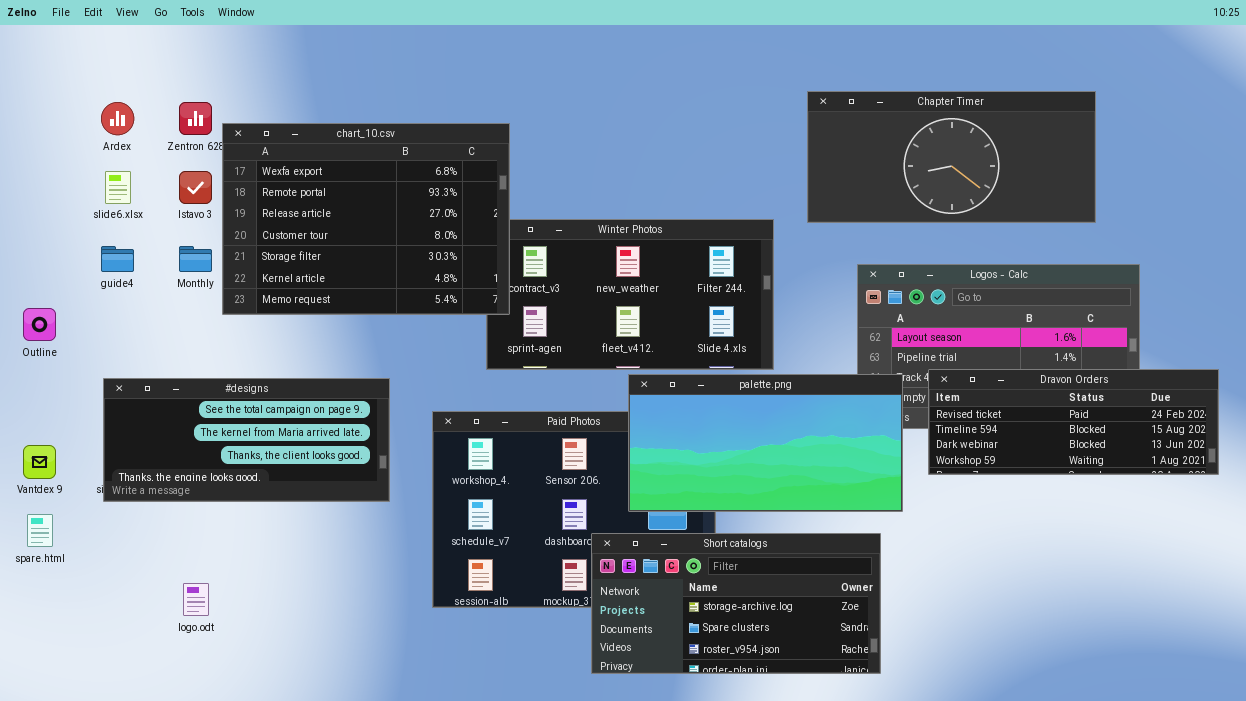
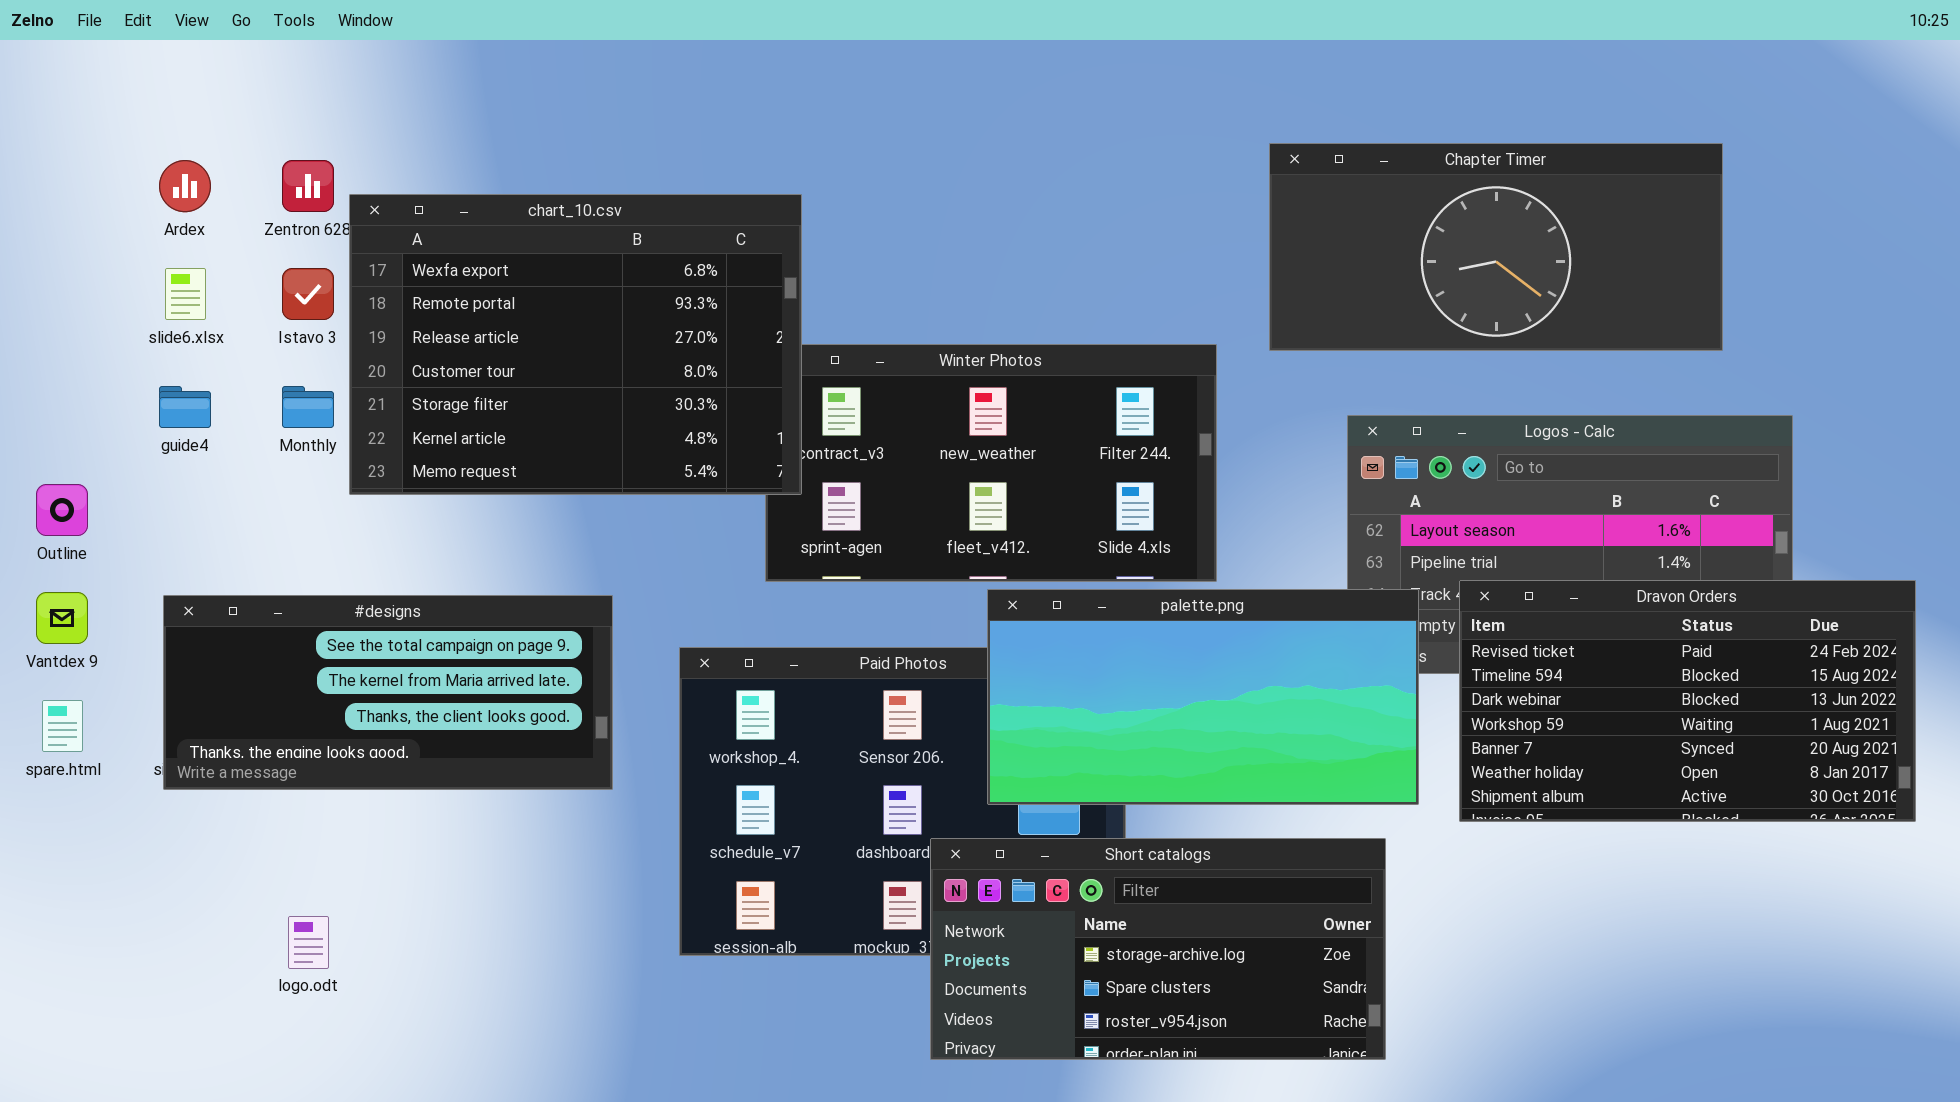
Dravon Orders: [928,369,1219,475] -> [1459,580,1916,822], resized
Vantdex 9: [23,445,56,479] -> [36,592,88,644], moved
spare.html: [27,514,53,547] -> [42,700,83,752], moved

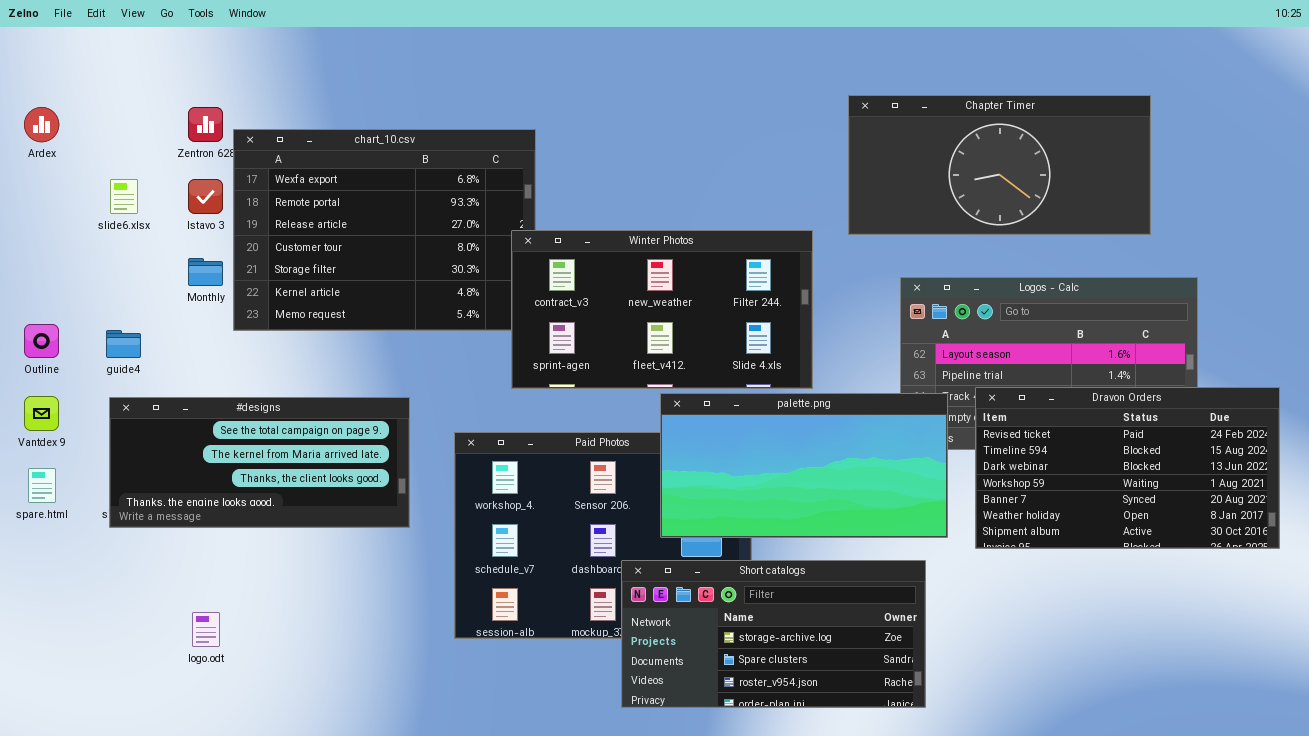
Ardex: [159,160,211,212] -> [24,107,59,142], moved
Winter Photos: [765,344,1217,582] -> [511,230,813,389], raised
guide4: [159,386,211,428] -> [106,330,141,358], moved

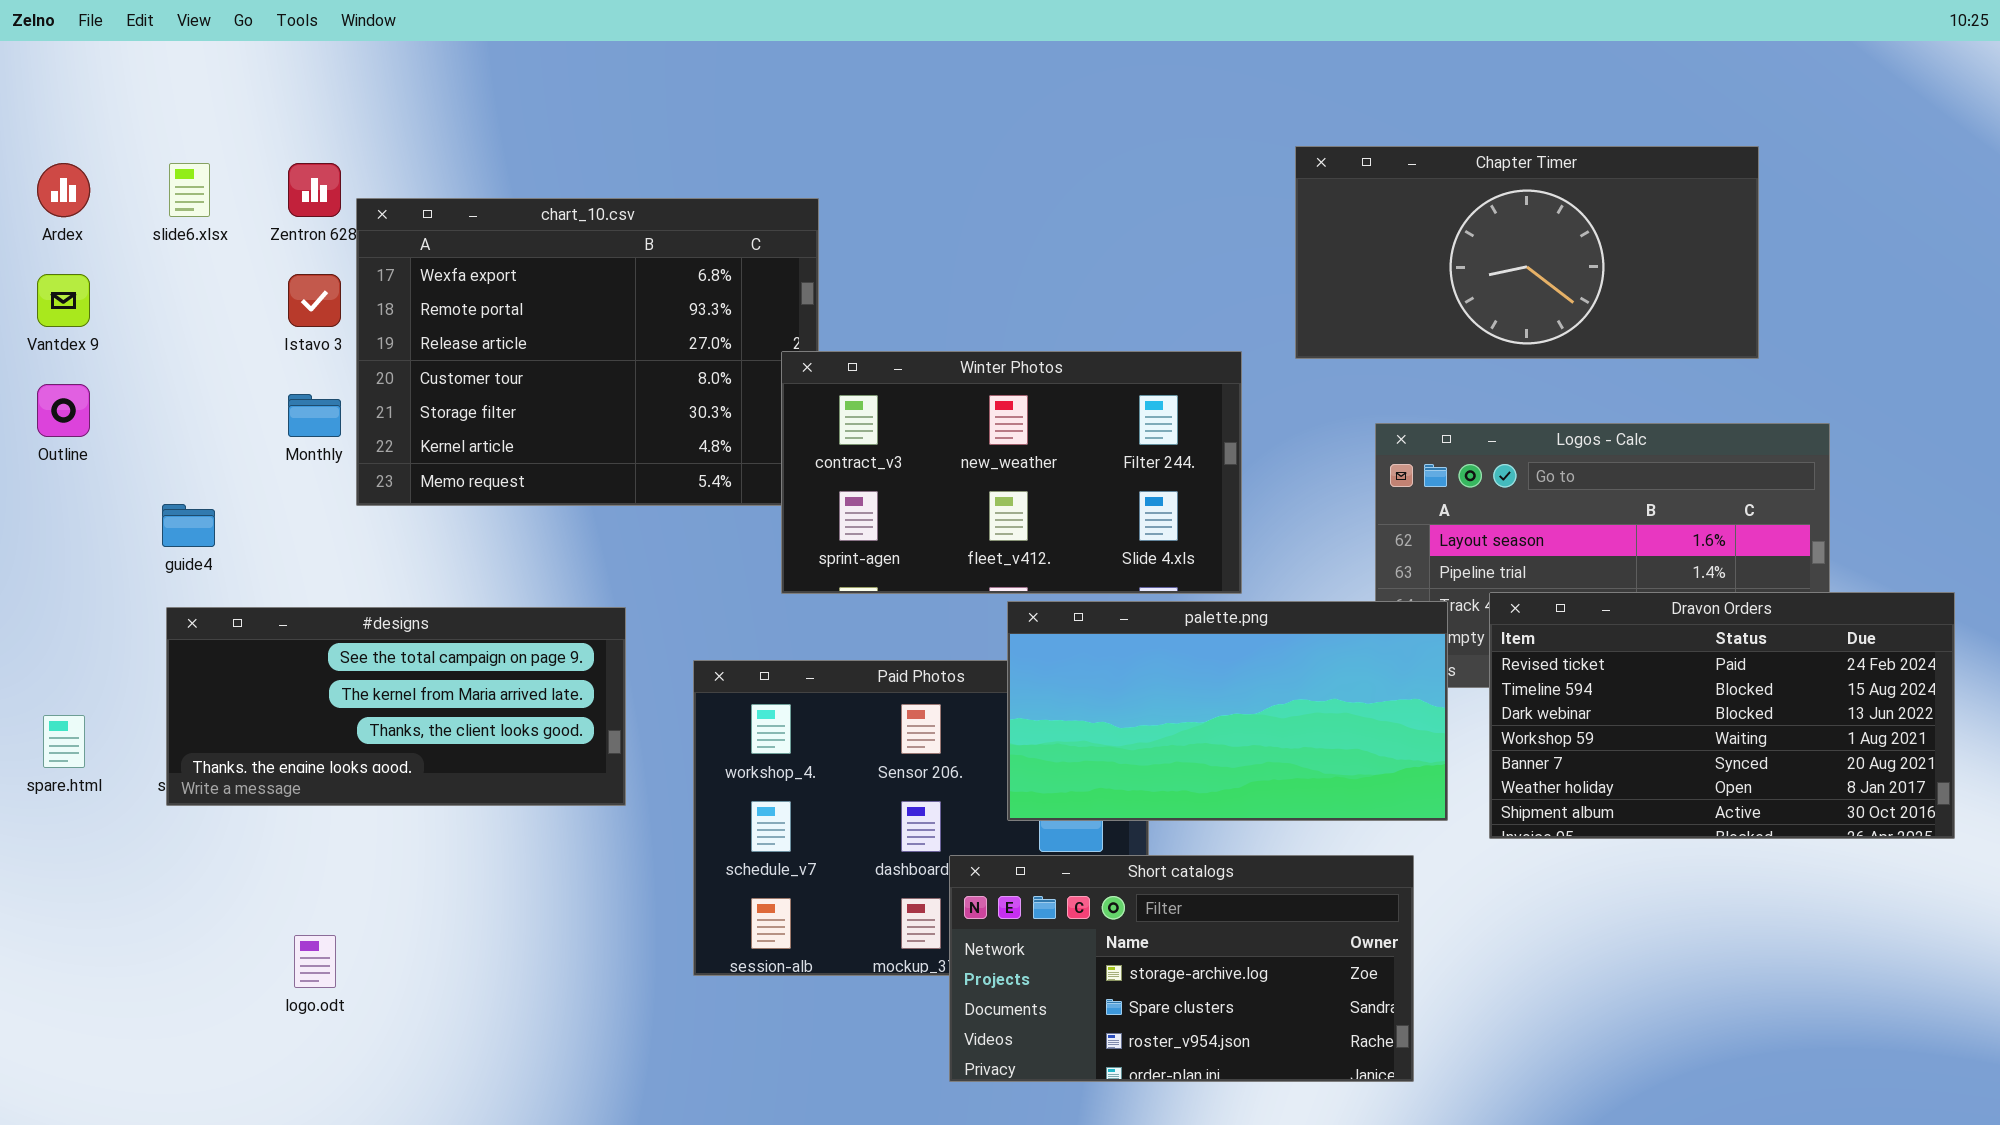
slide6.xlsx: [110,179,138,214] -> [169,163,210,217], moved
Outline: [24,324,59,358] -> [37,384,90,437], moved
Vantdex 9: [24,396,59,431] -> [37,274,90,327], moved

